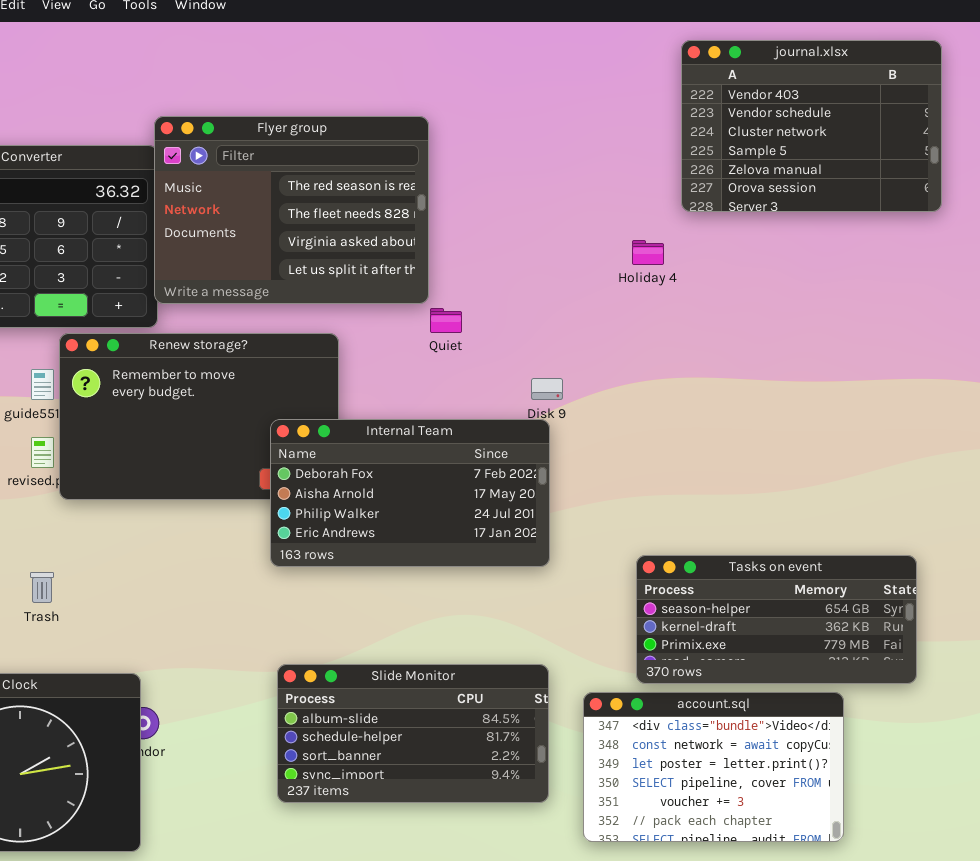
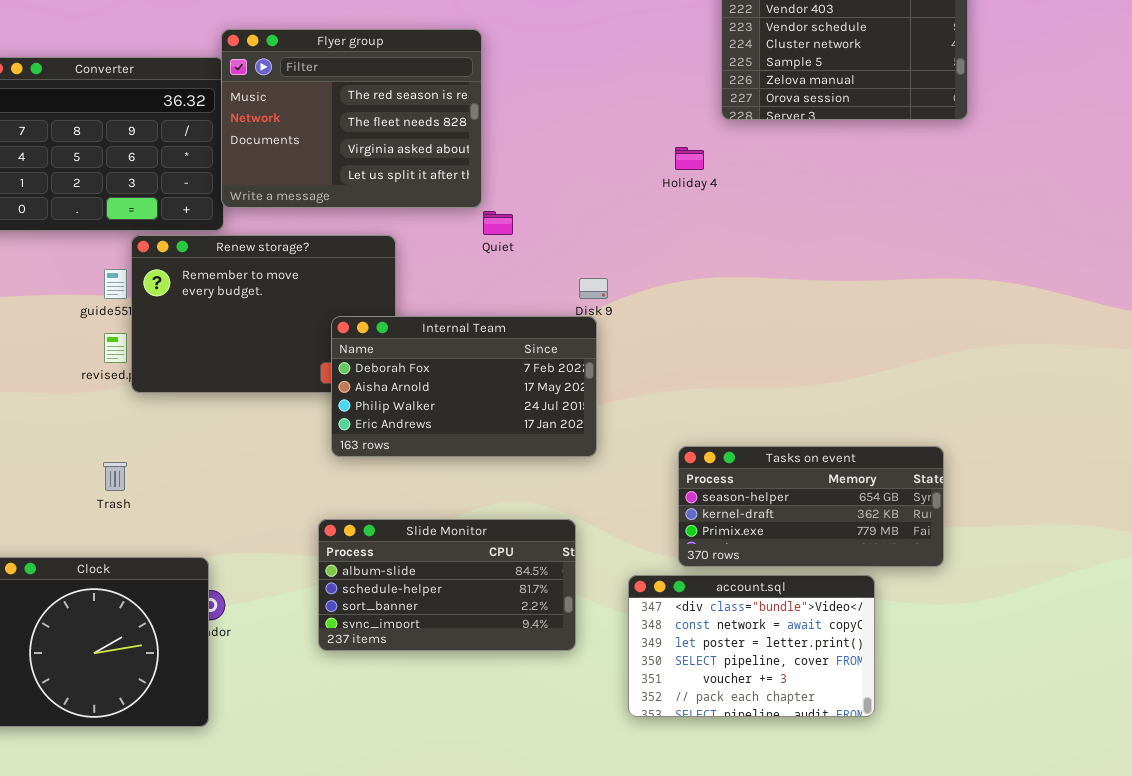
Slide Monitor: [277,664,549,803] -> [318,519,576,651], moved

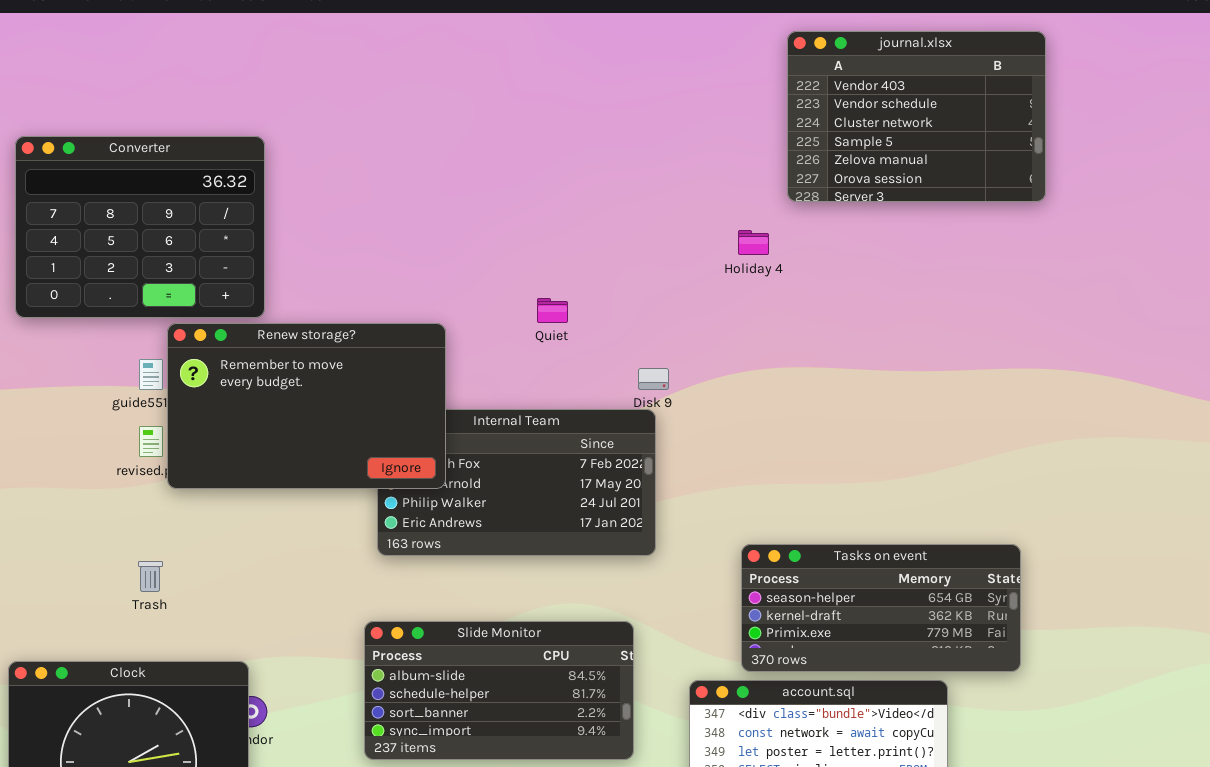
Flyer group: [221,29,482,208] -> none, closed
Renew storage?: [131,235,396,393] -> [167,323,446,489], raised

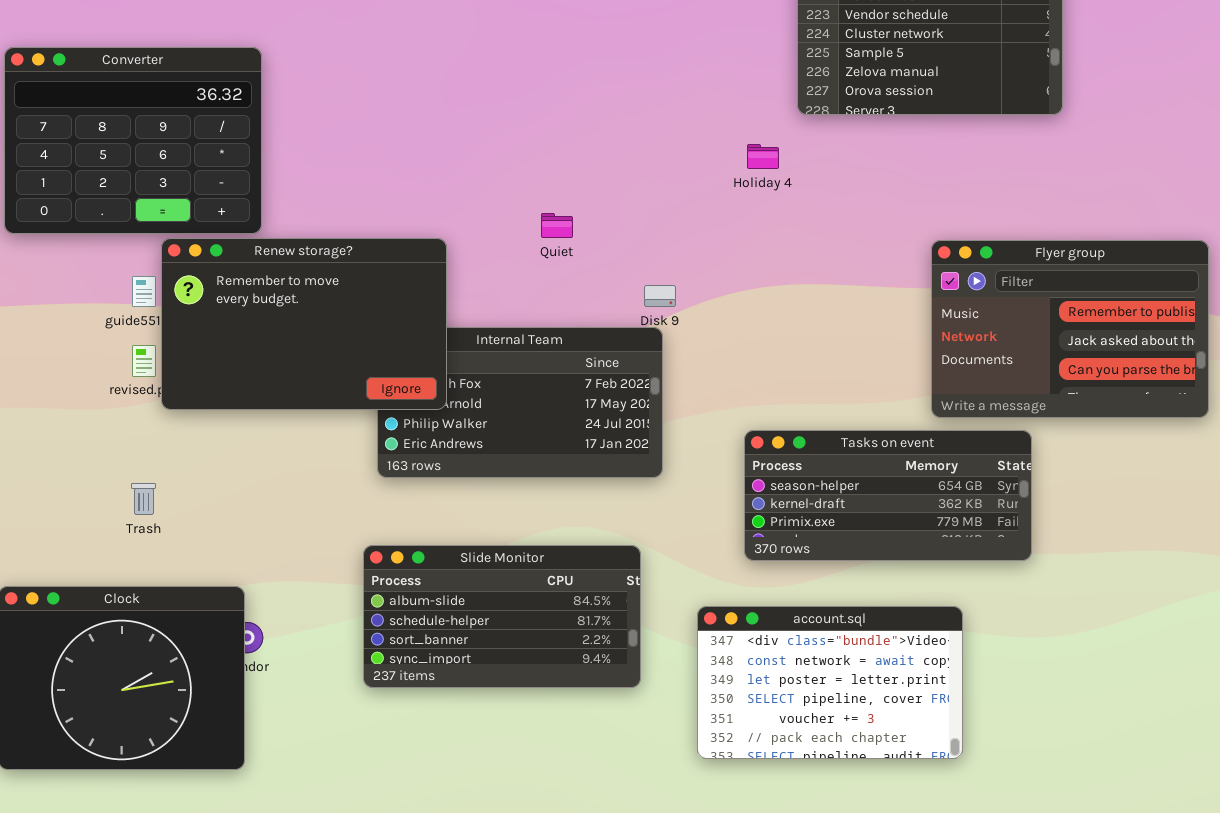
Flyer group: none -> [931,240,1209,418], opened
Tasks on event: [741,544,1021,672] -> [744,430,1032,561], moved

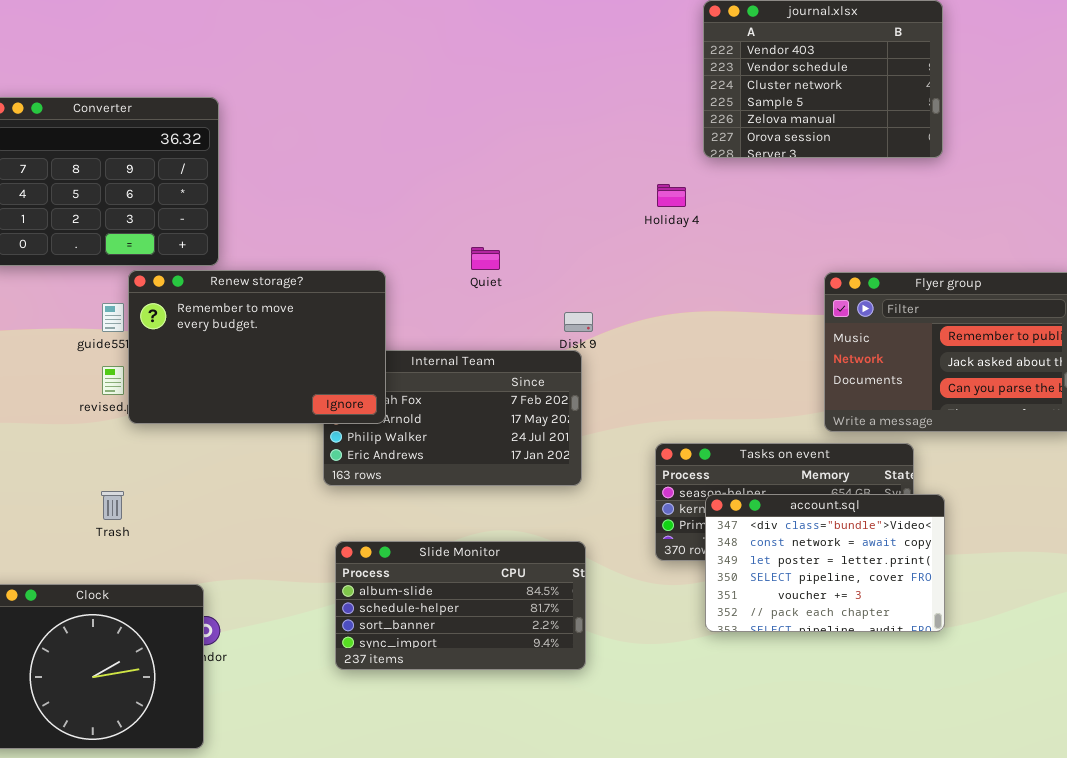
Slide Monitor: [363,545,641,688] -> [335,541,586,670], moved
account.sql: [697,606,963,759] -> [705,494,945,632], moved

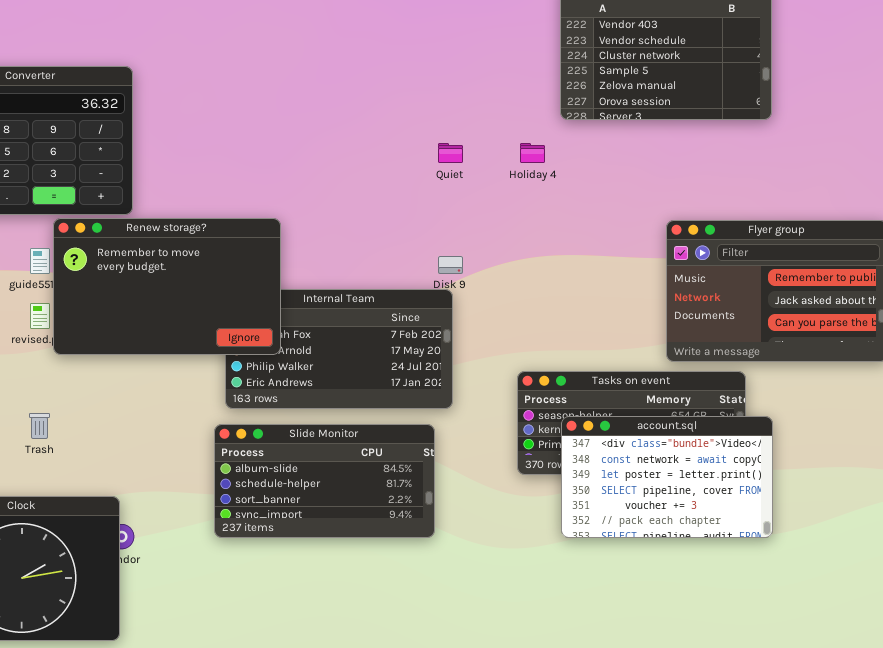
Quiet: [471,247,500,270] -> [438,143,463,163], moved
Slide Monitor: [335,541,586,670] -> [214,424,435,538], moved

